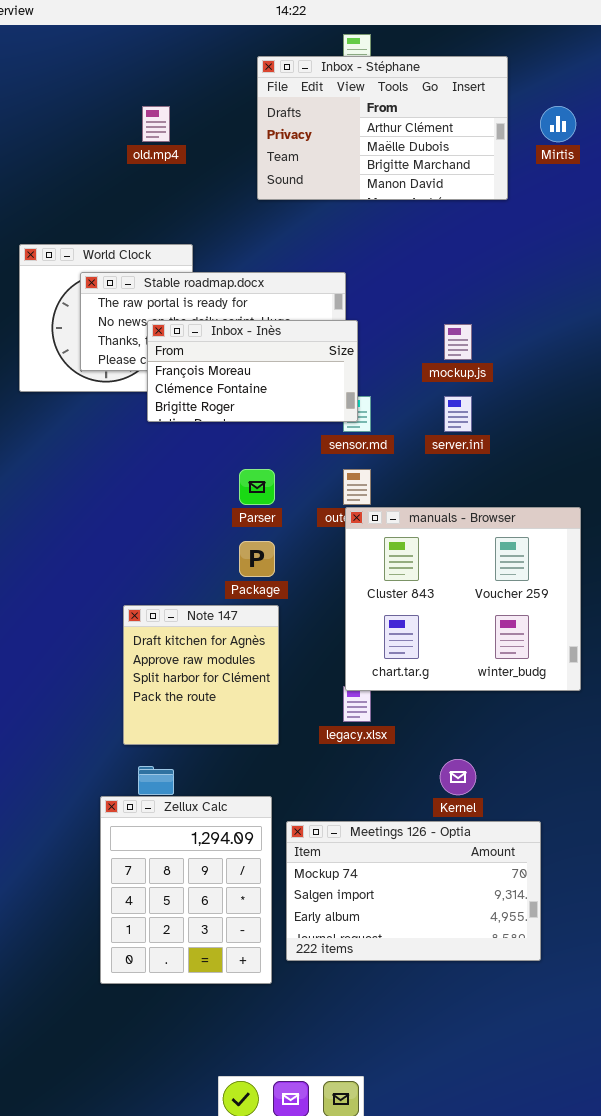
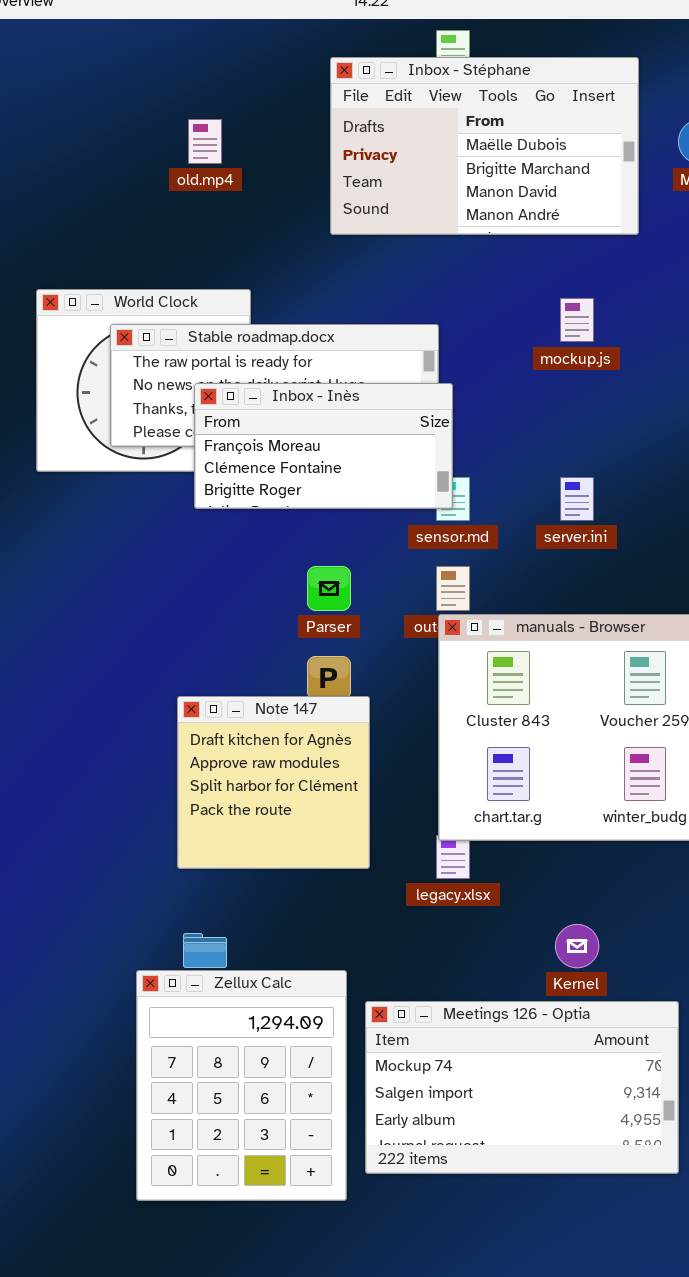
Inbox - Stéphane: [257,56,508,200] -> [330,57,639,235], scrolled down 1 row
mockup.js: [444,324,472,360] -> [560,298,594,342], moved
Note 147: [123,605,279,745] -> [177,696,370,869], moved

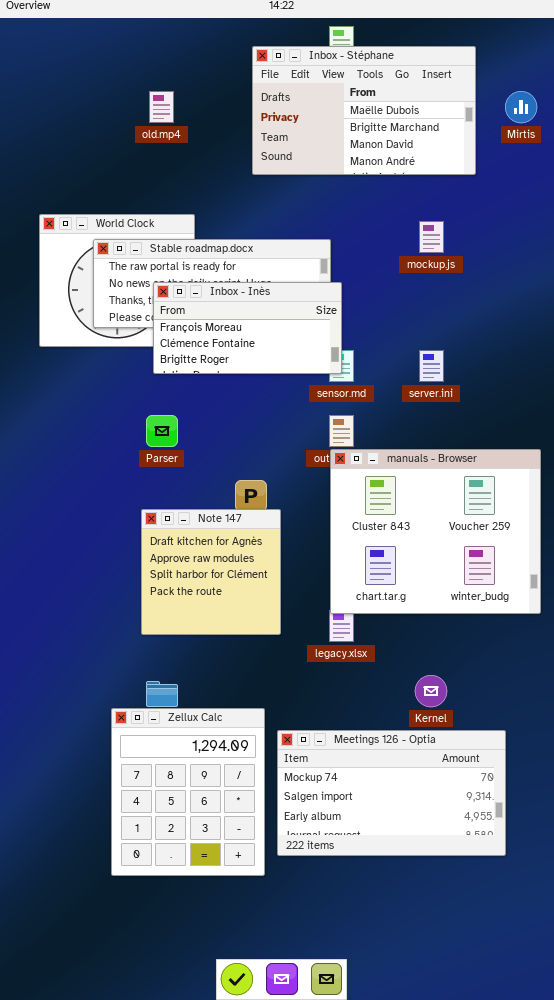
Parser: [307,566,351,611] -> [146,415,178,447], moved

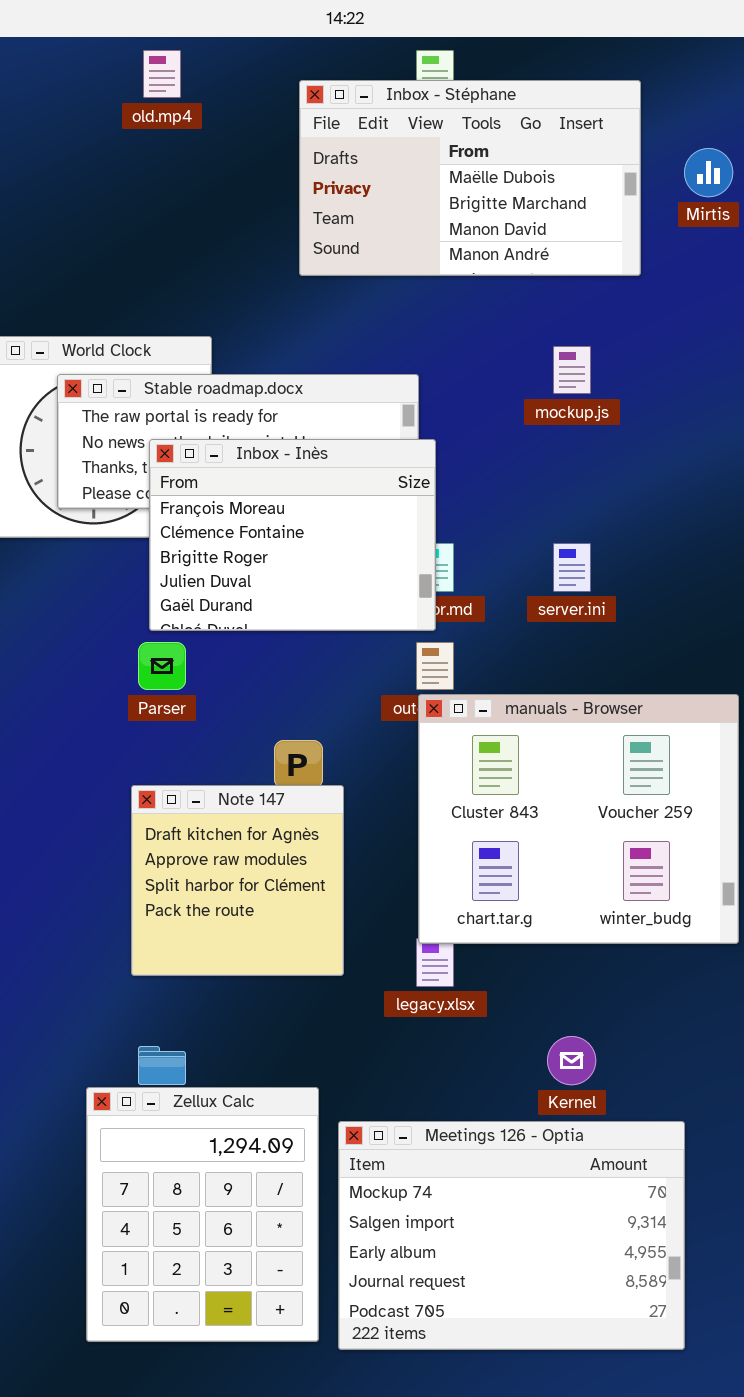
old.mp4: [149,91,174,123] -> [143,50,181,98], moved
Inbox - Inès: [153,282,342,374] -> [149,439,436,631], resized
Meetings 126 - Optia: [277,730,506,856] -> [338,1121,685,1350], resized

